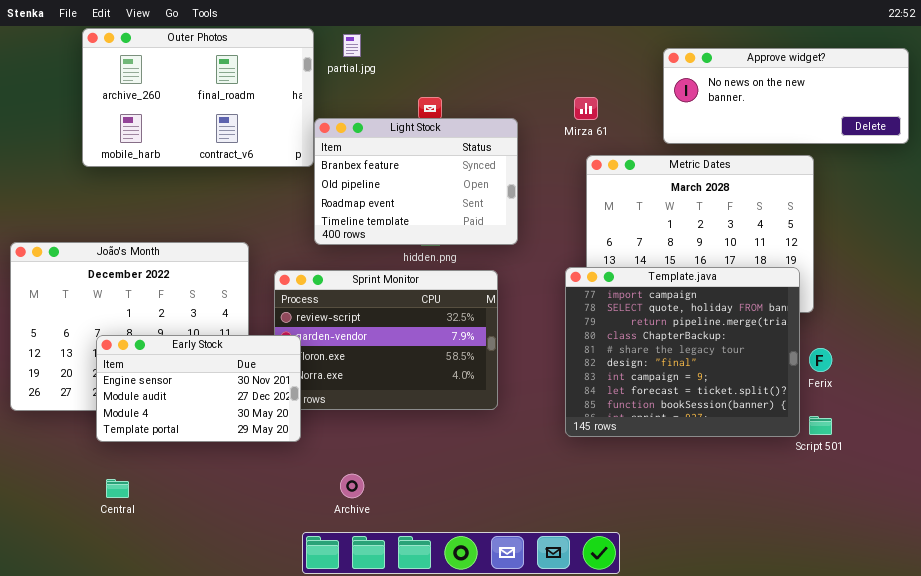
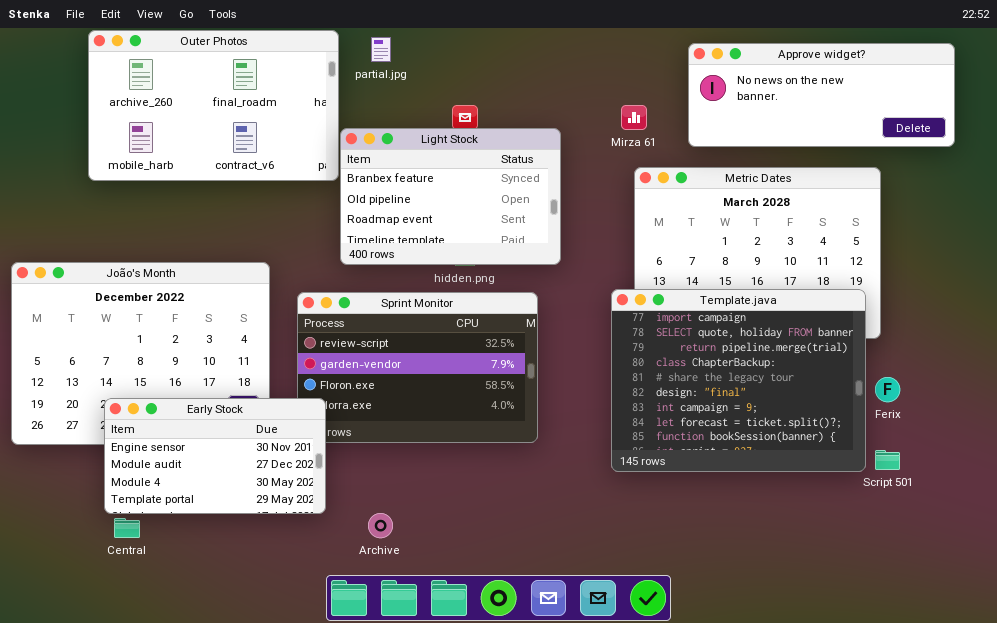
Approve widget?: [663,48,909,144] -> [688,43,955,147], moved
Early Stock: [96,335,301,442] -> [104,398,326,514], moved

